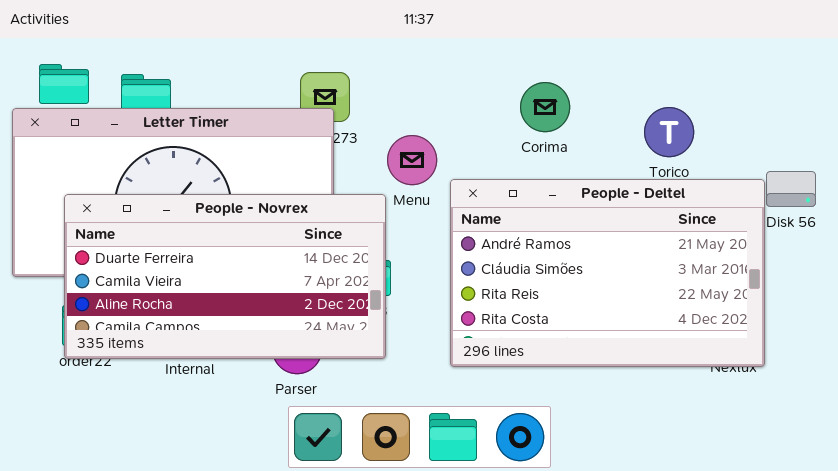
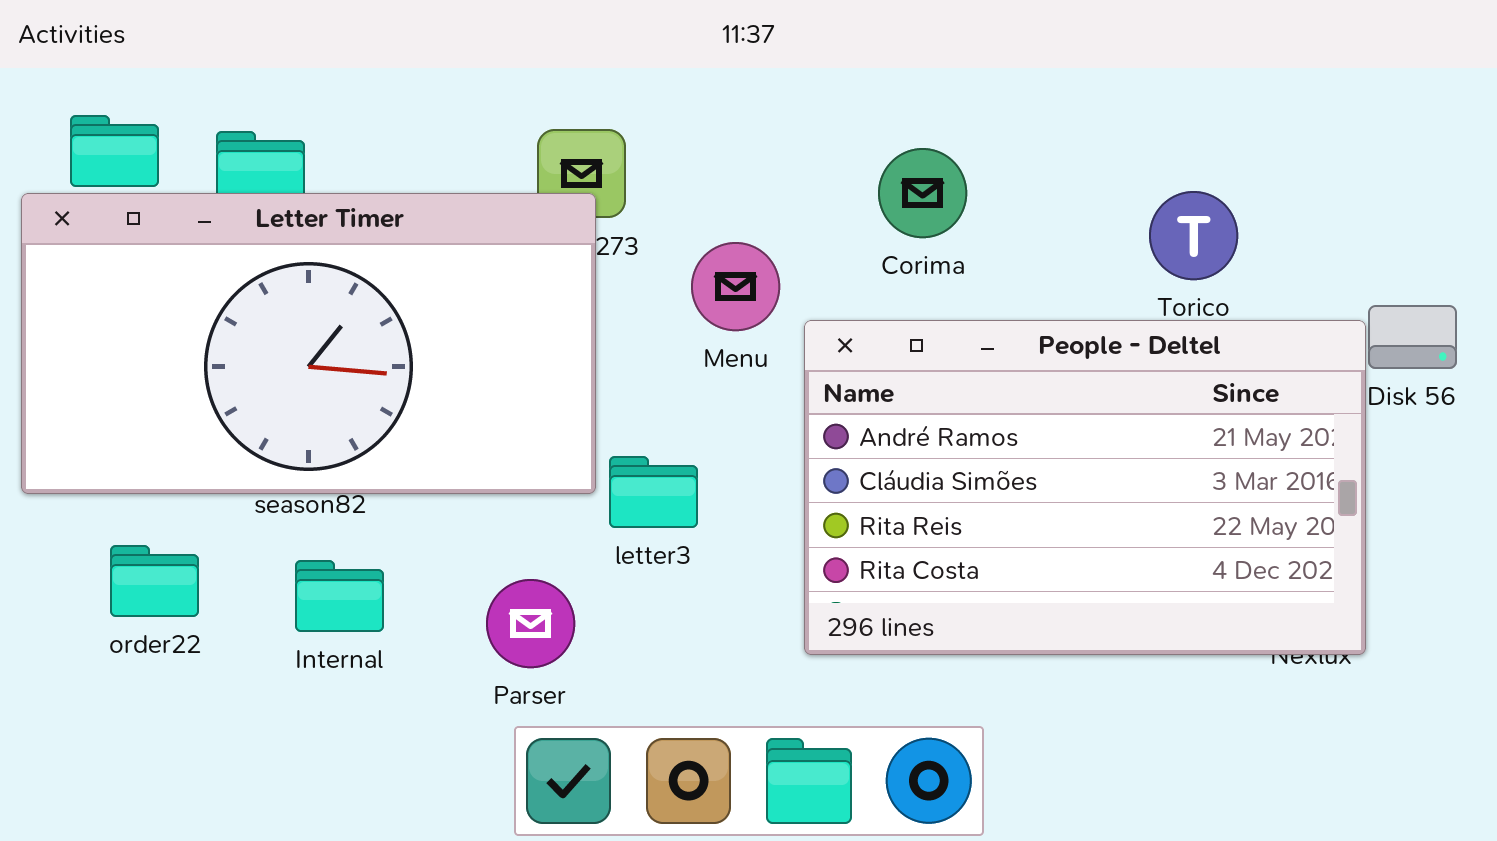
Corima: [520,82,570,132] -> [878,148,967,238], moved
People - Novrex: [64,194,386,359] -> none, closed

